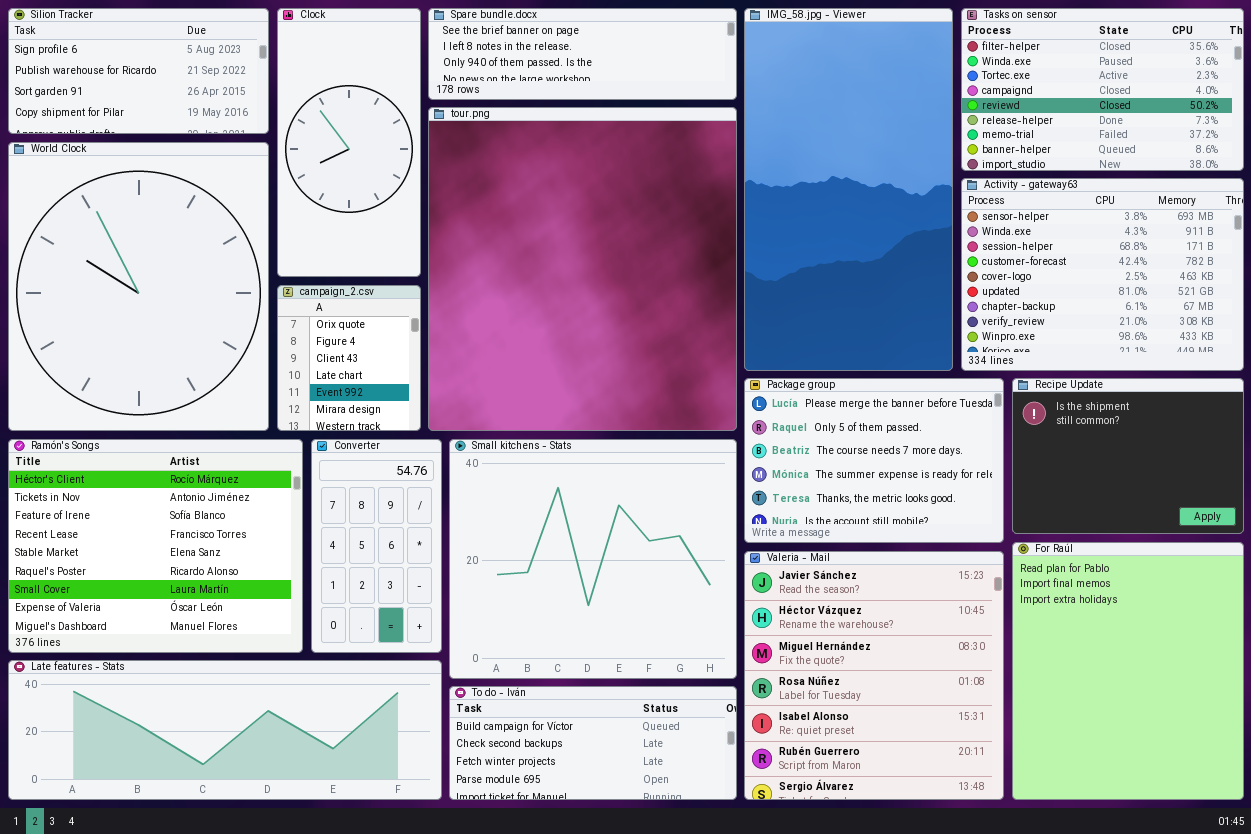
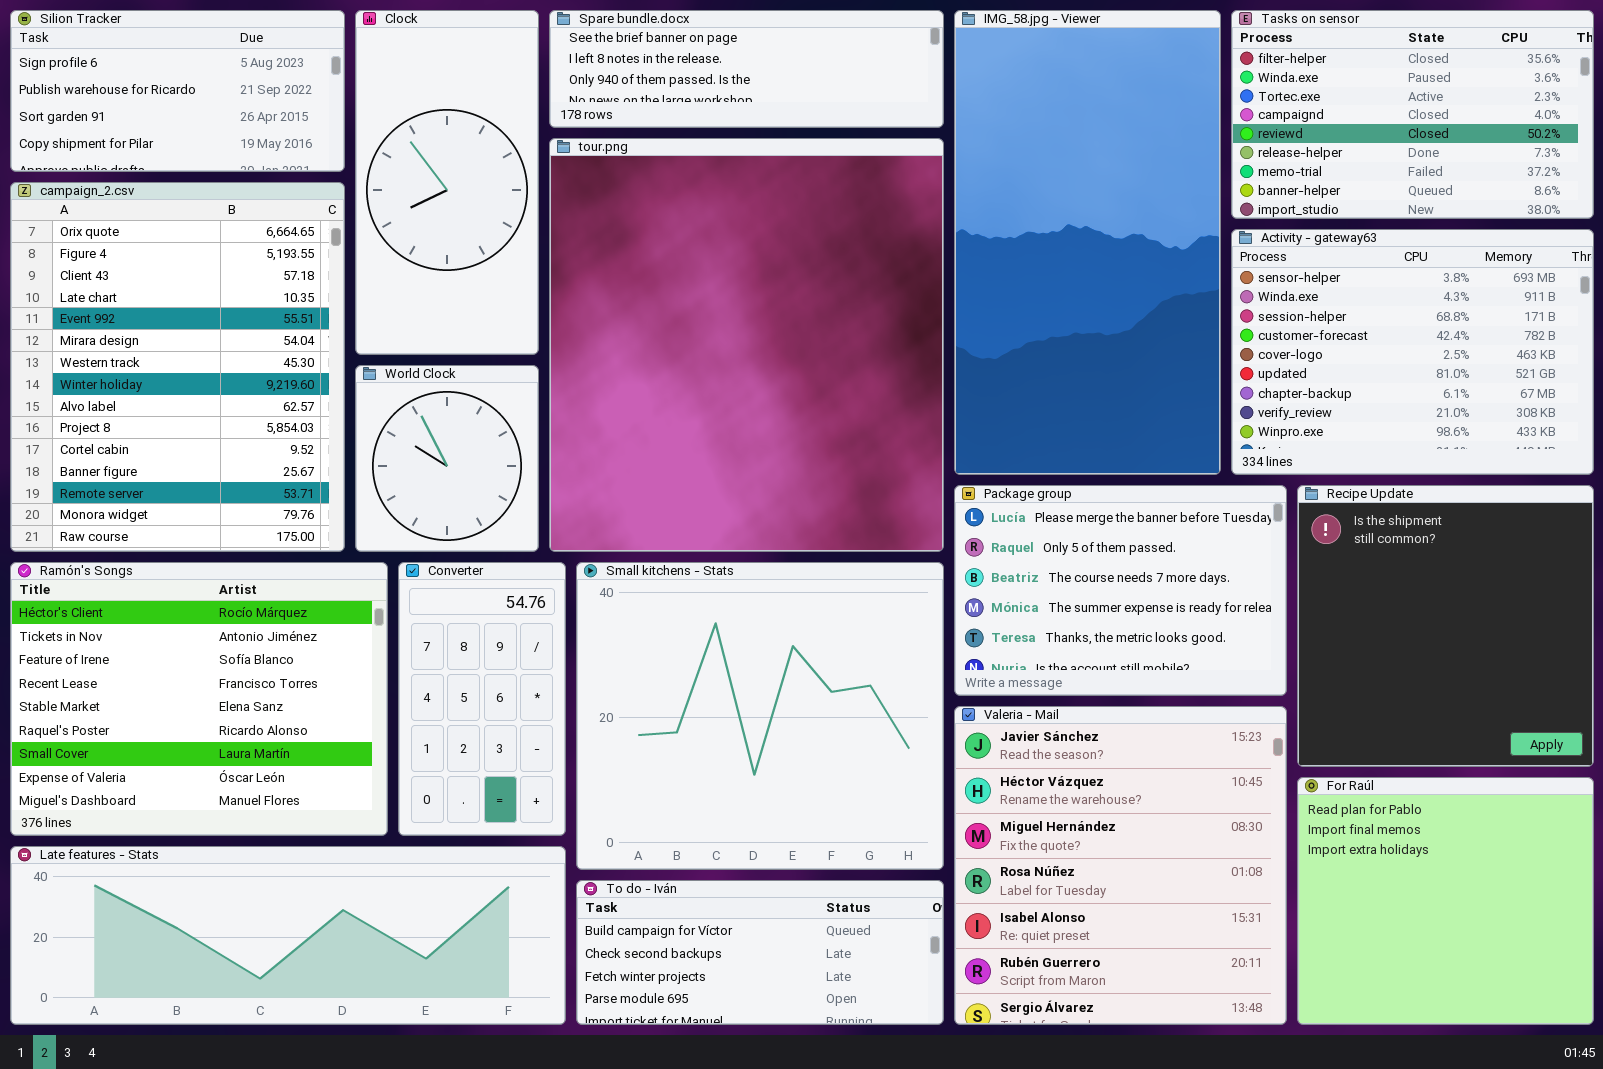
World Clock: [8,142,269,431] -> [355,365,539,552], moved, resized
campaign_2.csv: [277,285,421,431] -> [10,182,345,552], moved, resized
Recipe Update: [1012,378,1244,534] -> [1297,485,1594,767], resized
For Raúl: [1012,542,1244,800] -> [1297,777,1594,1025], resized

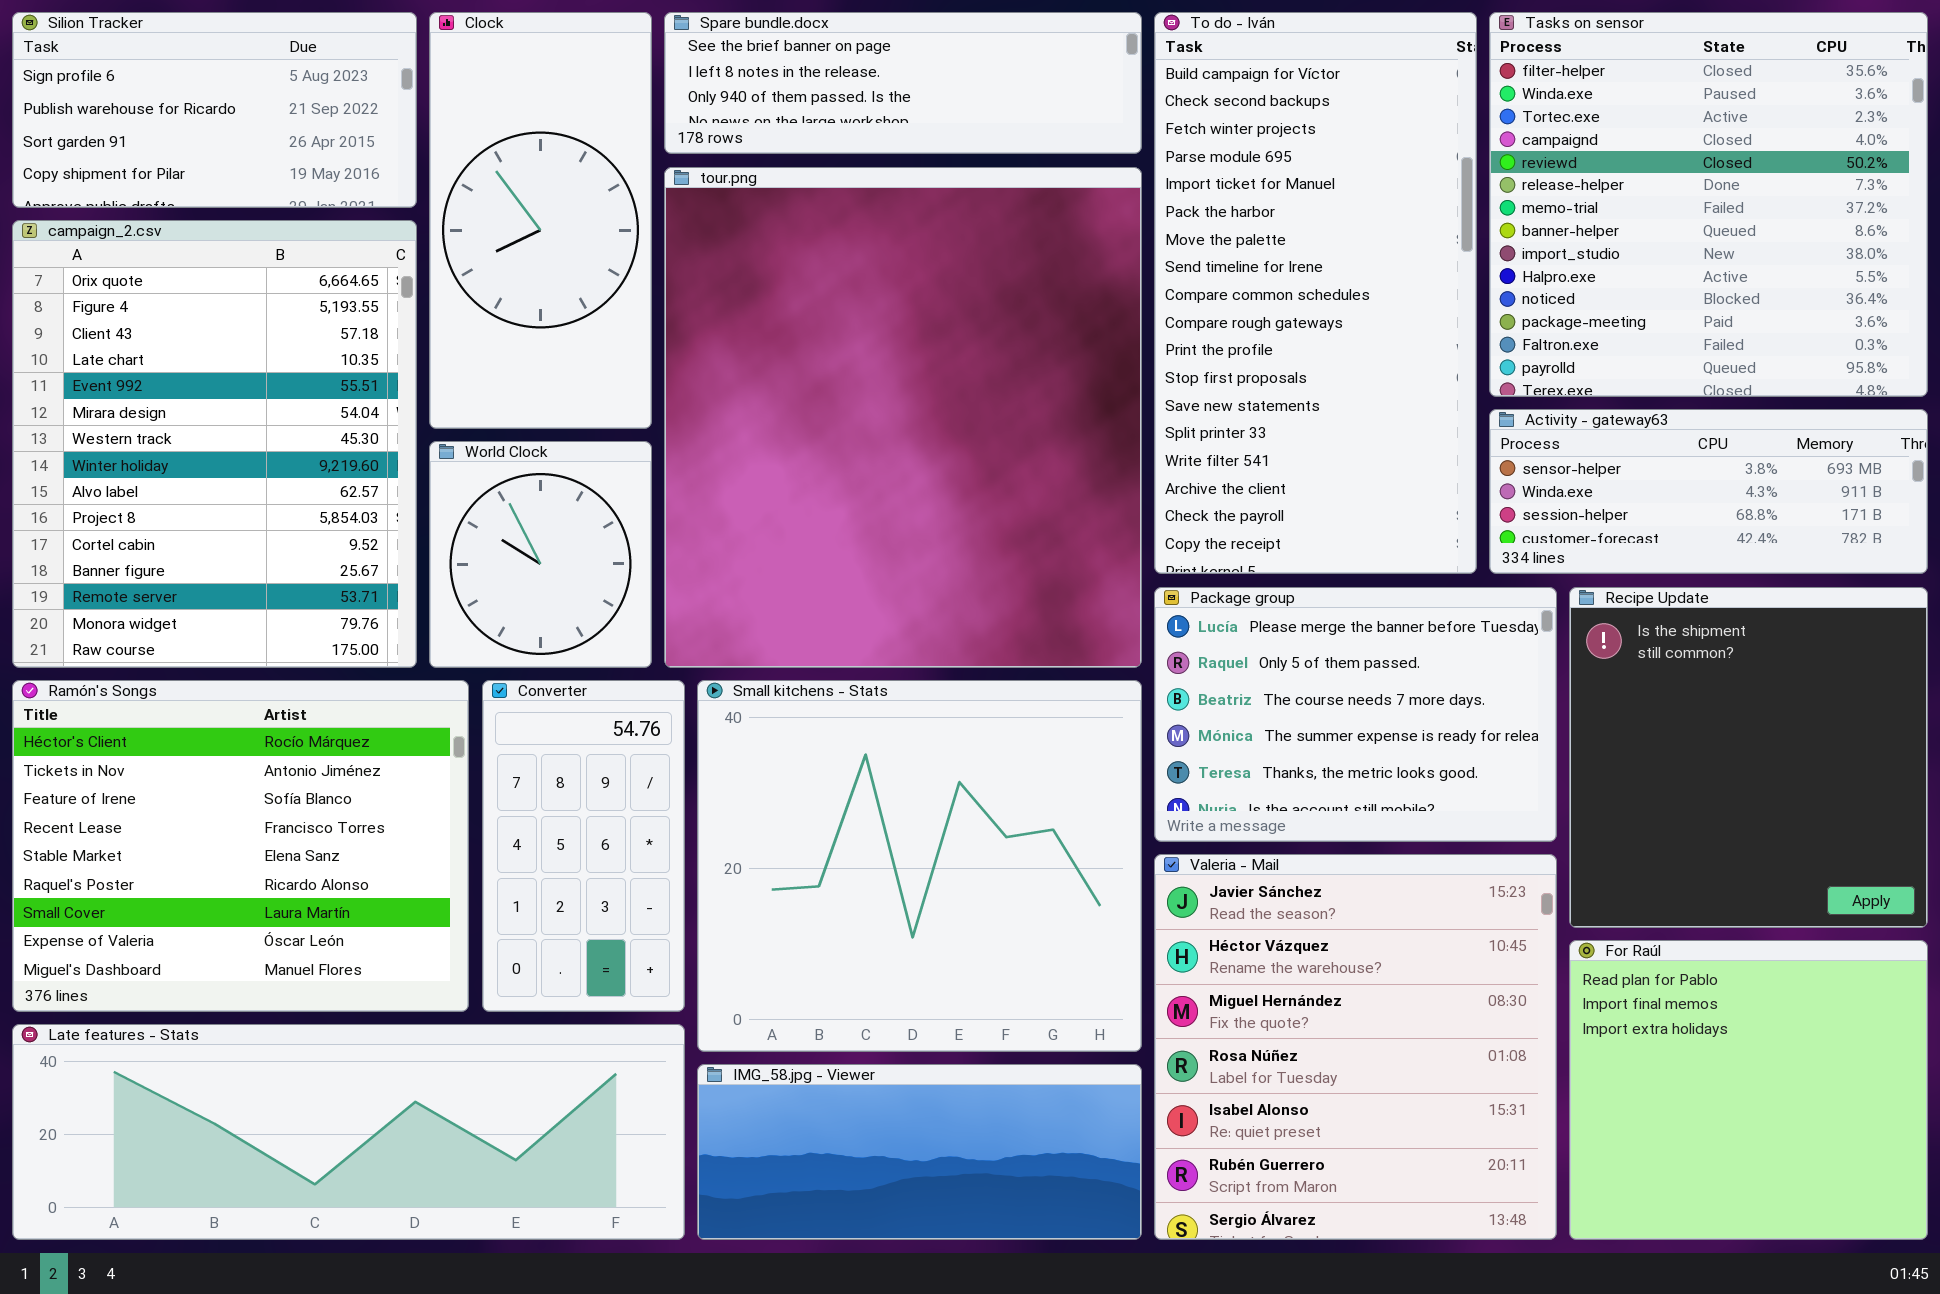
IMG_58.jpg - Viewer: [954,10,1221,475] -> [697,1064,1142,1240], moved, resized
Tasks on sensor: [1231,10,1594,219] -> [1489,12,1928,397], resized
Activity - gateway63: [1231,229,1594,475] -> [1489,409,1928,574], resized
To do - Iván: [576,880,944,1025] -> [1154,12,1477,574], moved, resized

